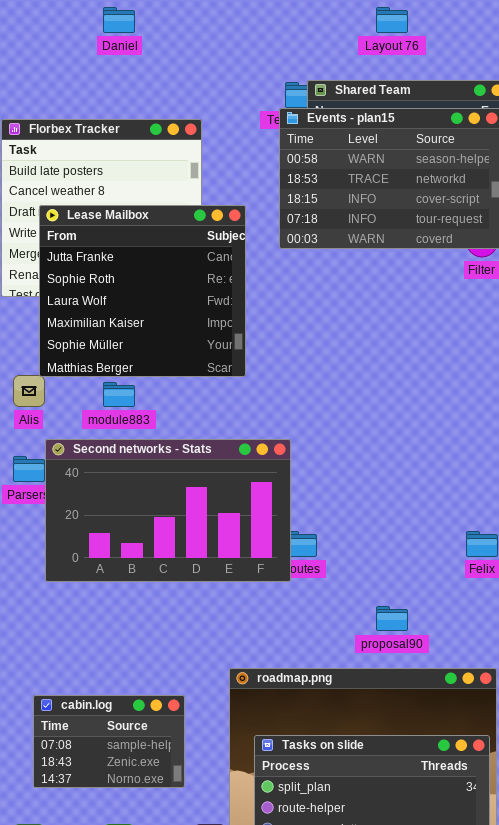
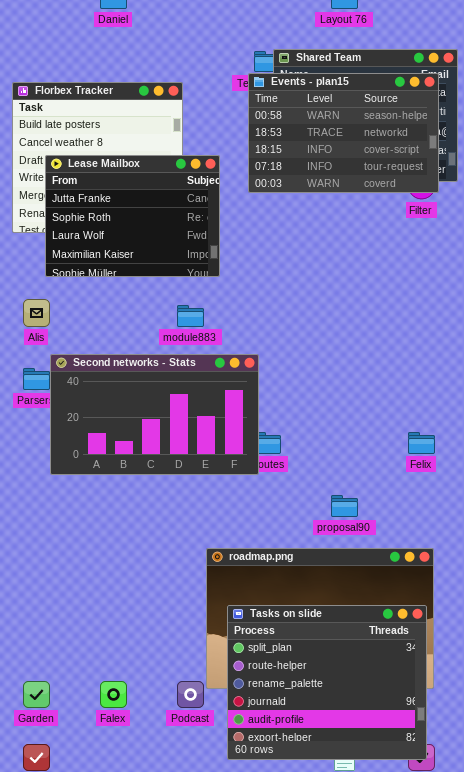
Lease Mailbox: [39,205,246,377] -> [45,155,220,277], resized
module883: [103,382,135,407] -> [177,305,204,327], moved
cabin.log: [33,695,185,788] -> none, closed

